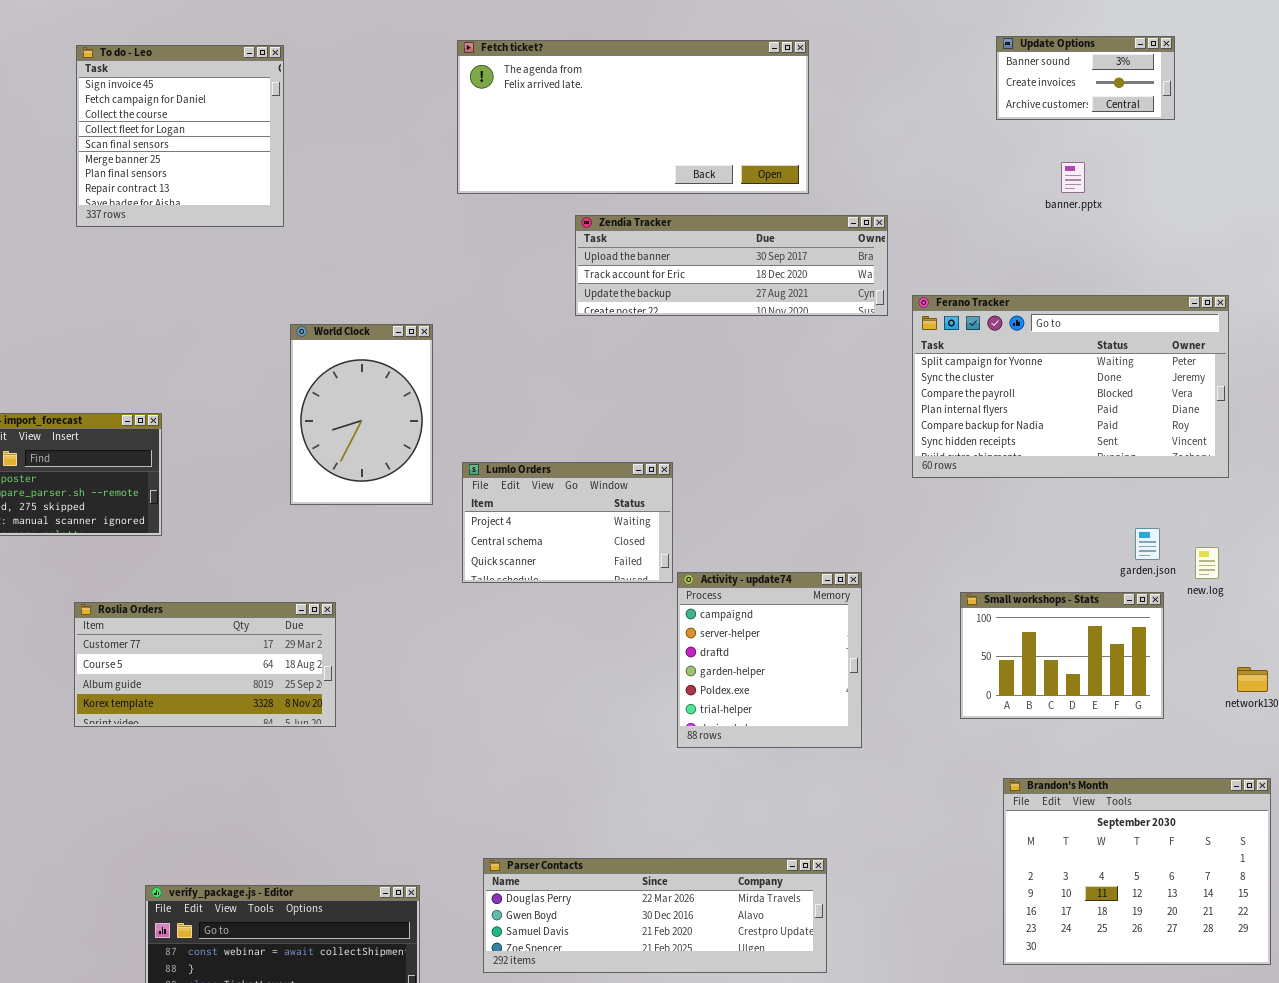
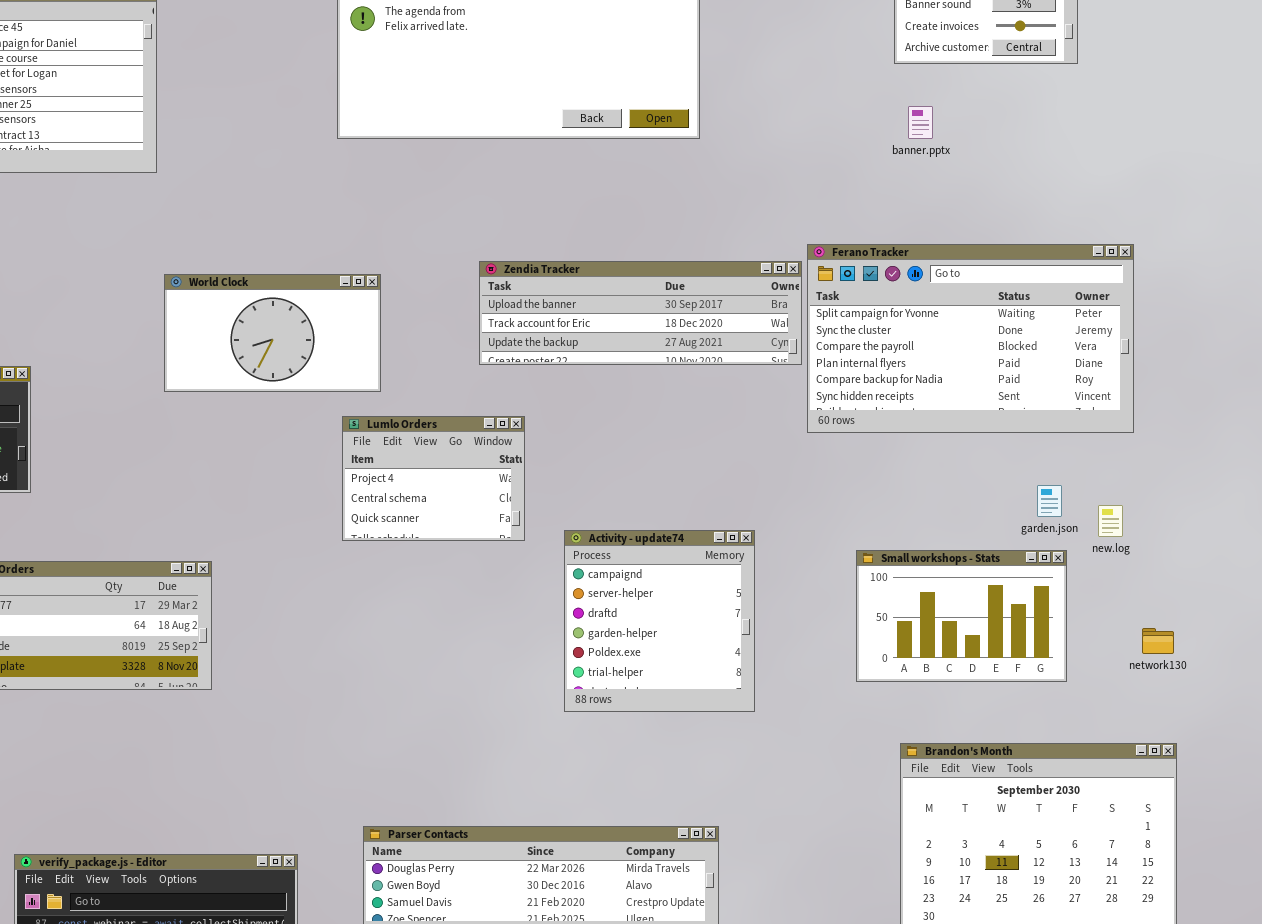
banner.pptx: [1061,162,1085,193] -> [908,106,933,139], moved
Zendia Tracker: [575,215,888,316] -> [479,261,802,365], moved
World Clock: [290,324,433,505] -> [164,274,381,392], resized
Lumlo Orders: [462,462,673,583] -> [342,416,525,541], resized

